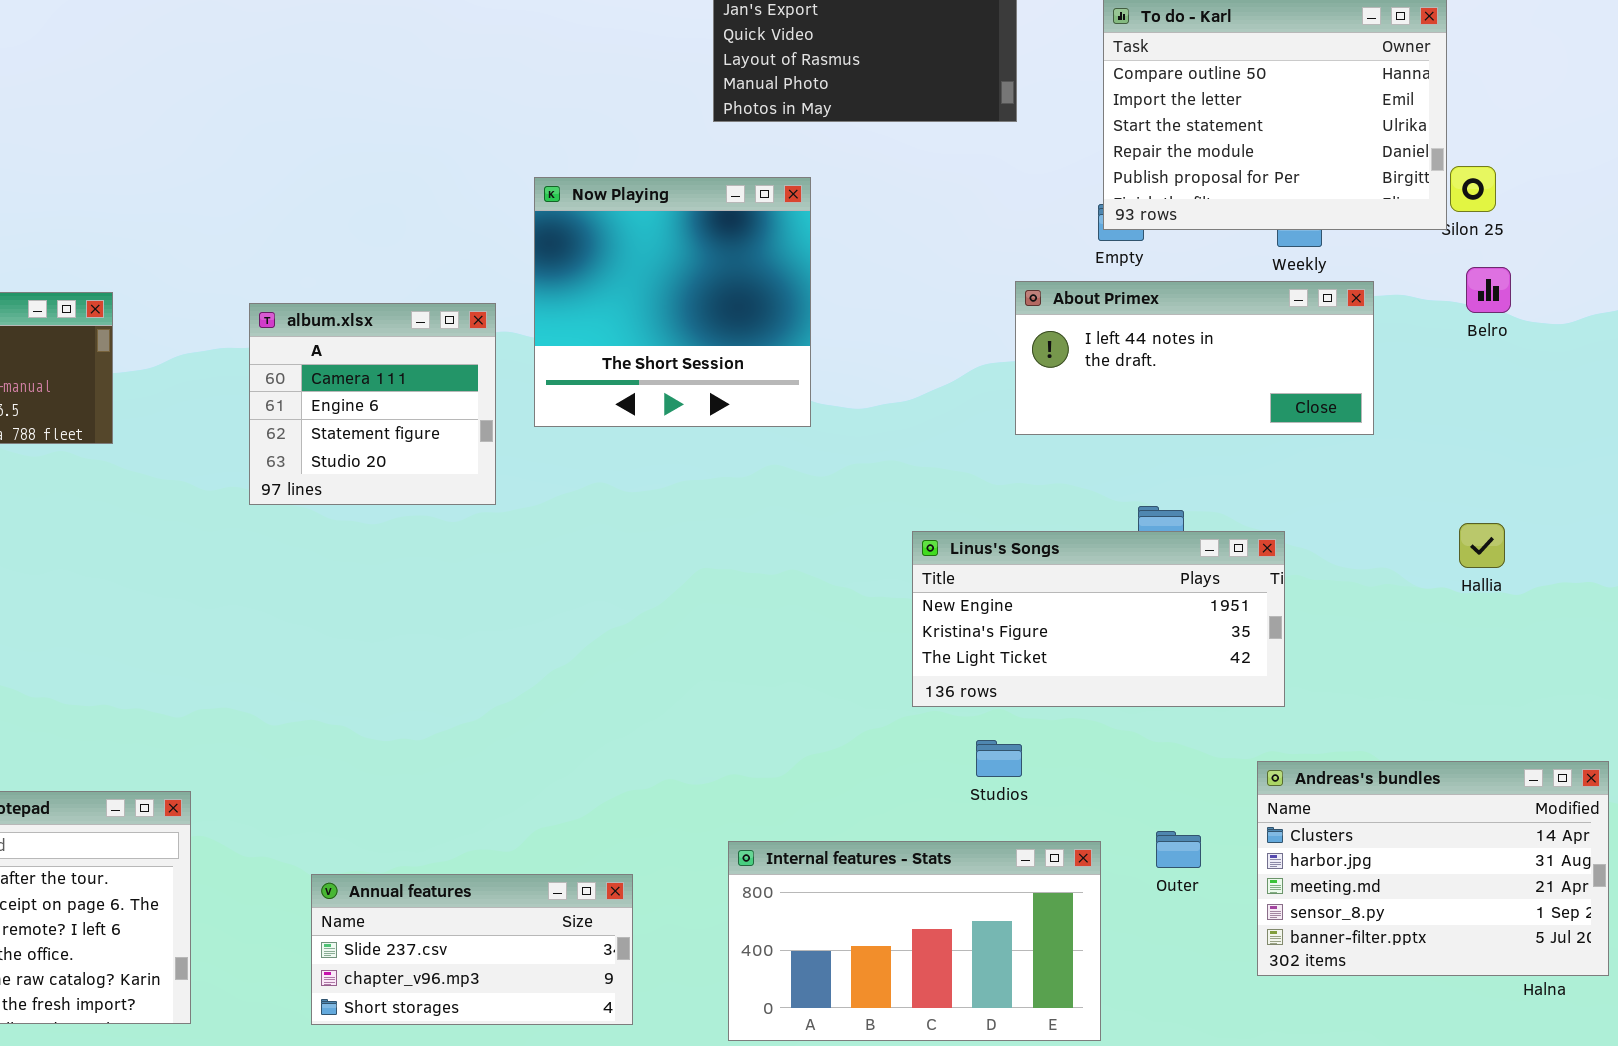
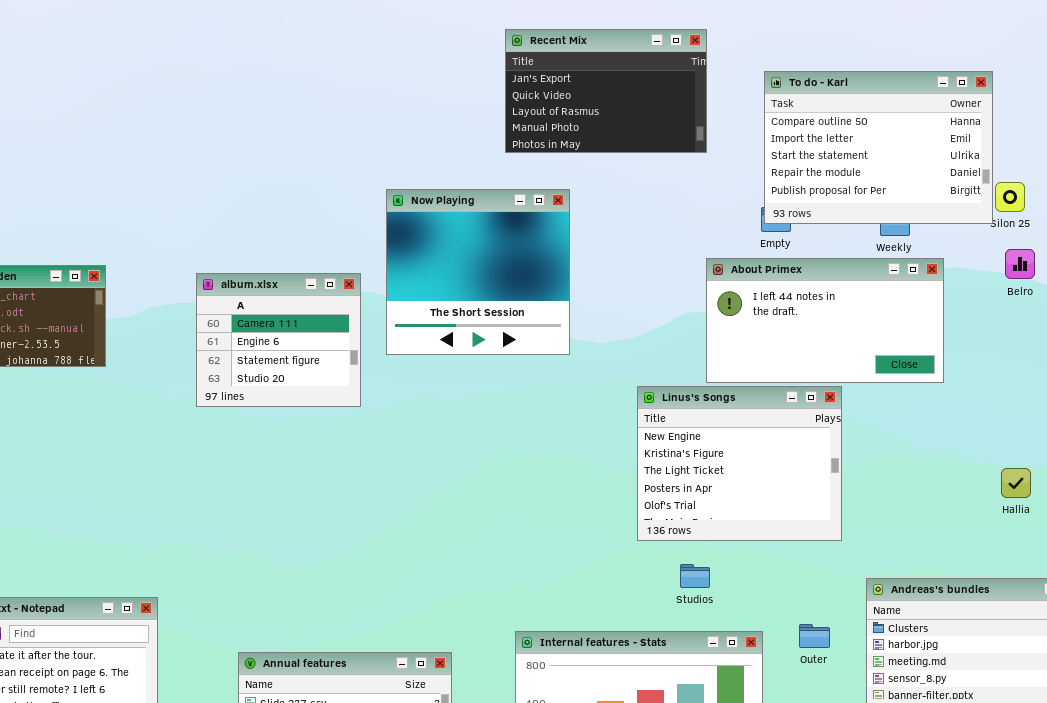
About Primex: [1015,281,1374,435] -> [706,258,944,383], resized
Hallia: [1459,523,1505,568] -> [1001,468,1031,498], moved
Linus's Songs: [912,531,1285,707] -> [637,386,842,541], resized

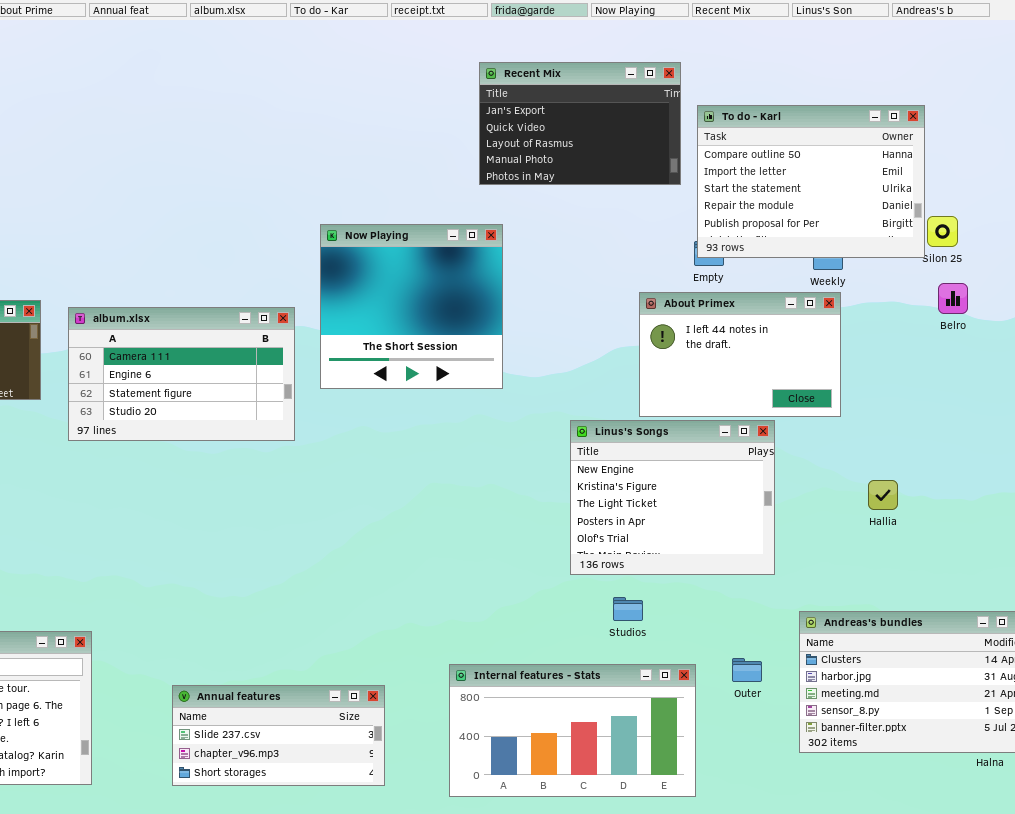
Recent Mix: [505,29,707,153] -> [479,62,681,185], moved
About Primex: [706,258,944,383] -> [639,292,841,417], resized
album.xlsx: [196,273,361,407] -> [68,307,295,441], resized
Hallia: [1001,468,1031,498] -> [868,480,898,510], moved

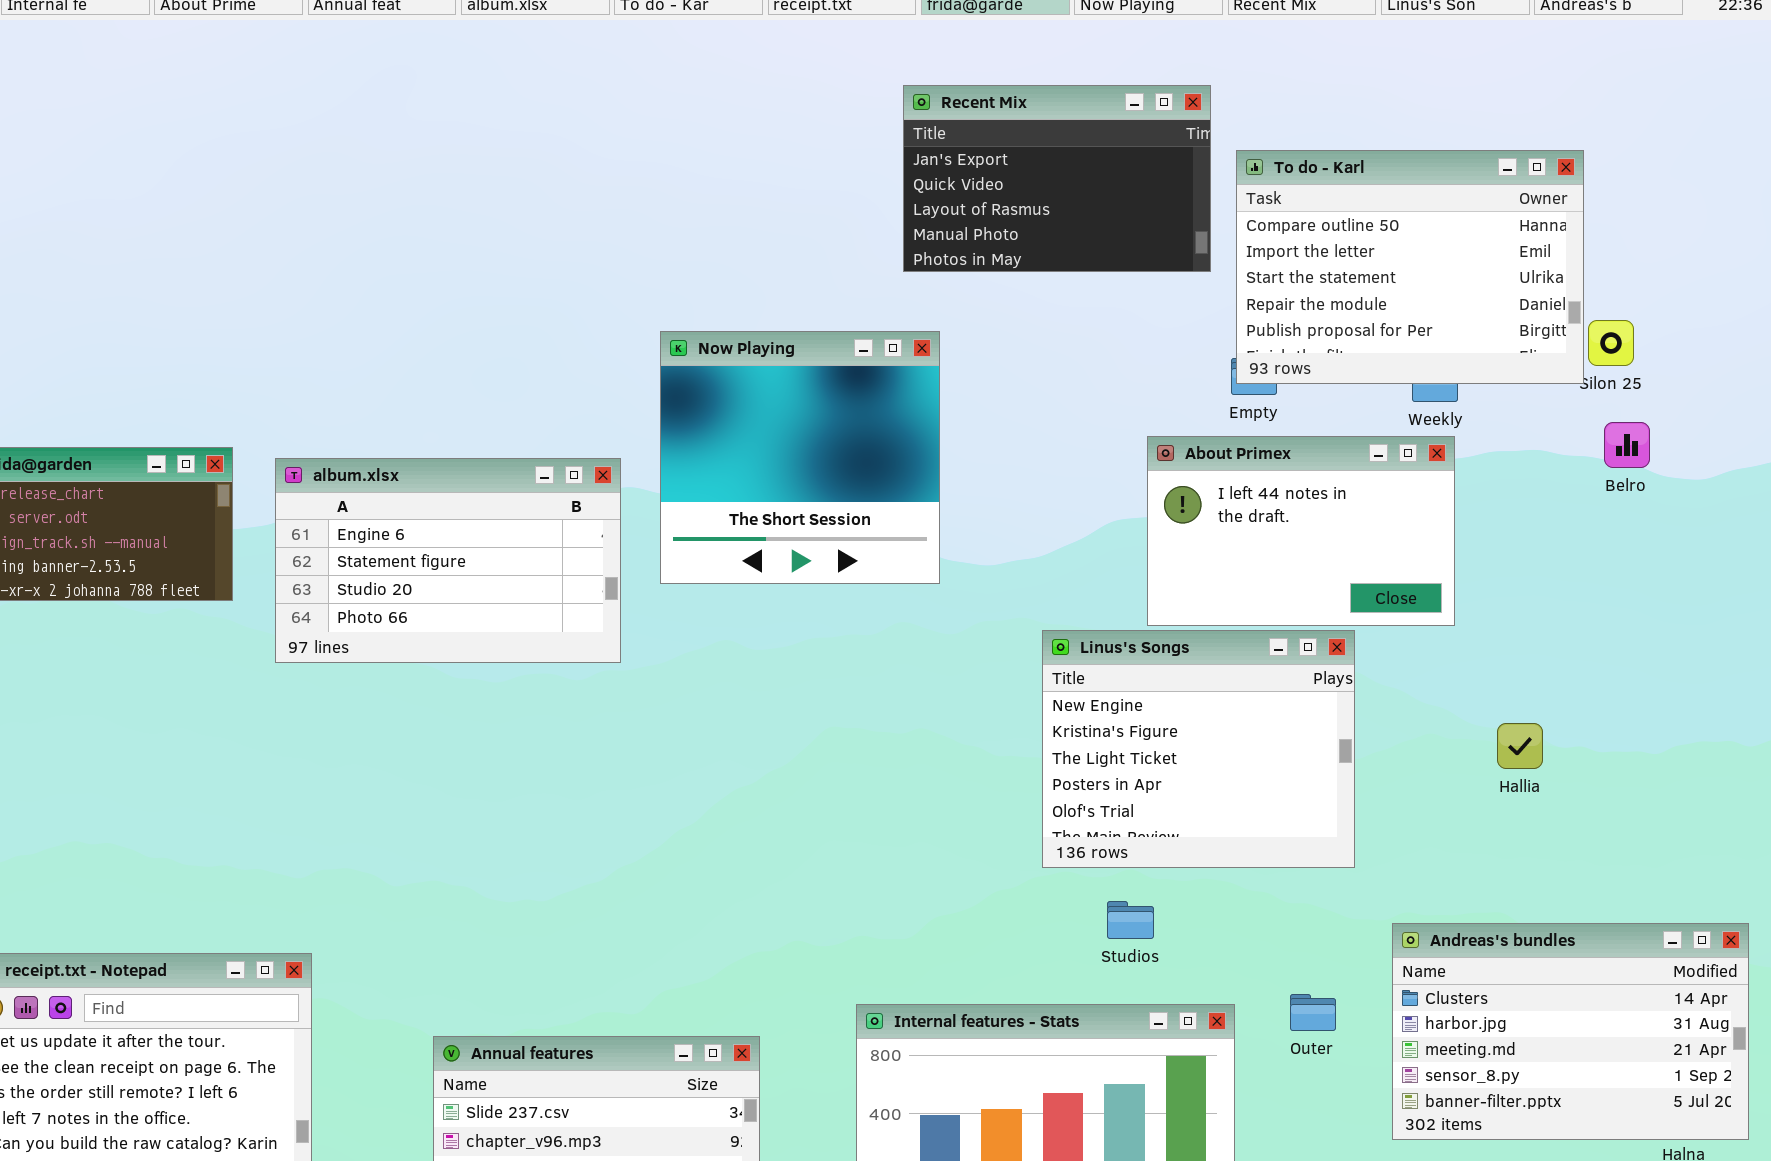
album.xlsx: [68,307,295,441] -> [275,458,621,663], scrolled down 1 row

